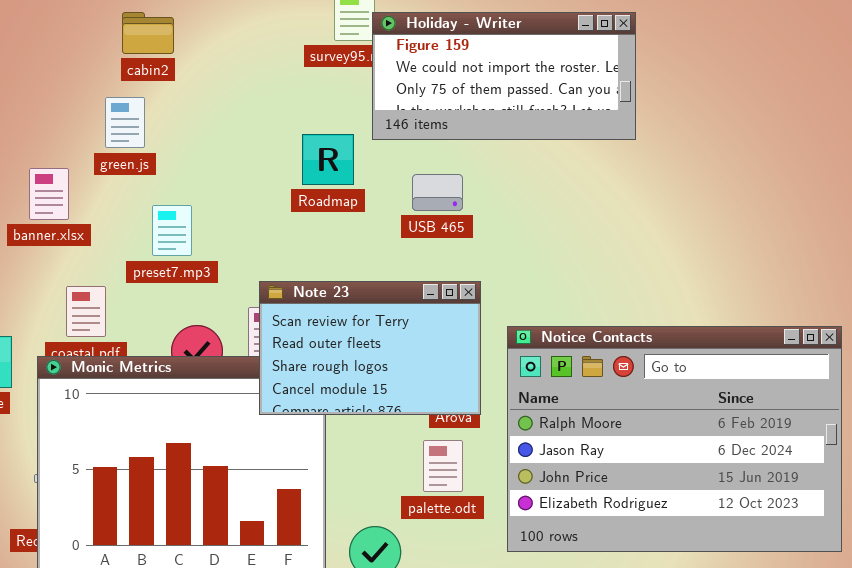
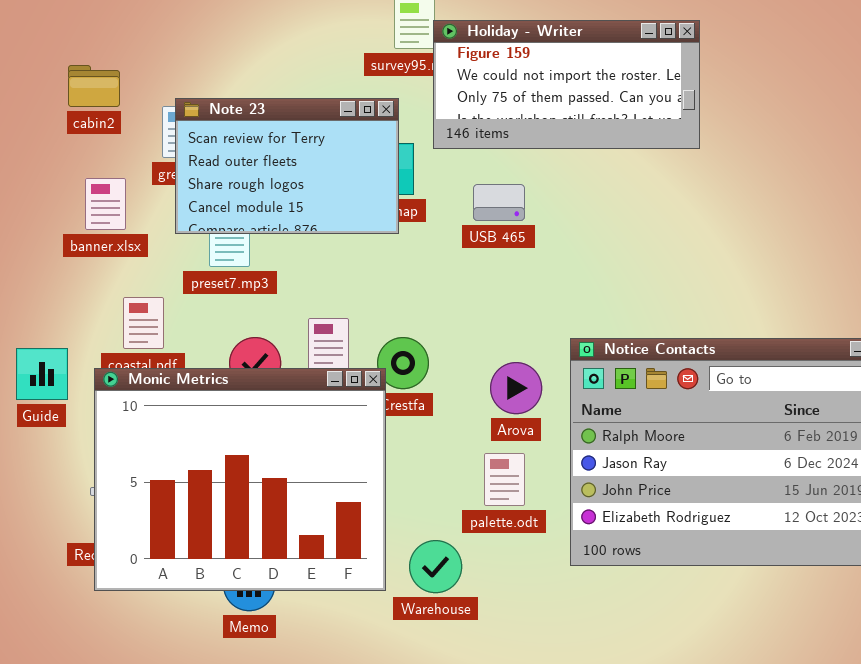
cabin2: [122,12,174,54] -> [68,65,120,107], moved
Note 23: [259,281,481,415] -> [175,98,399,234], moved

